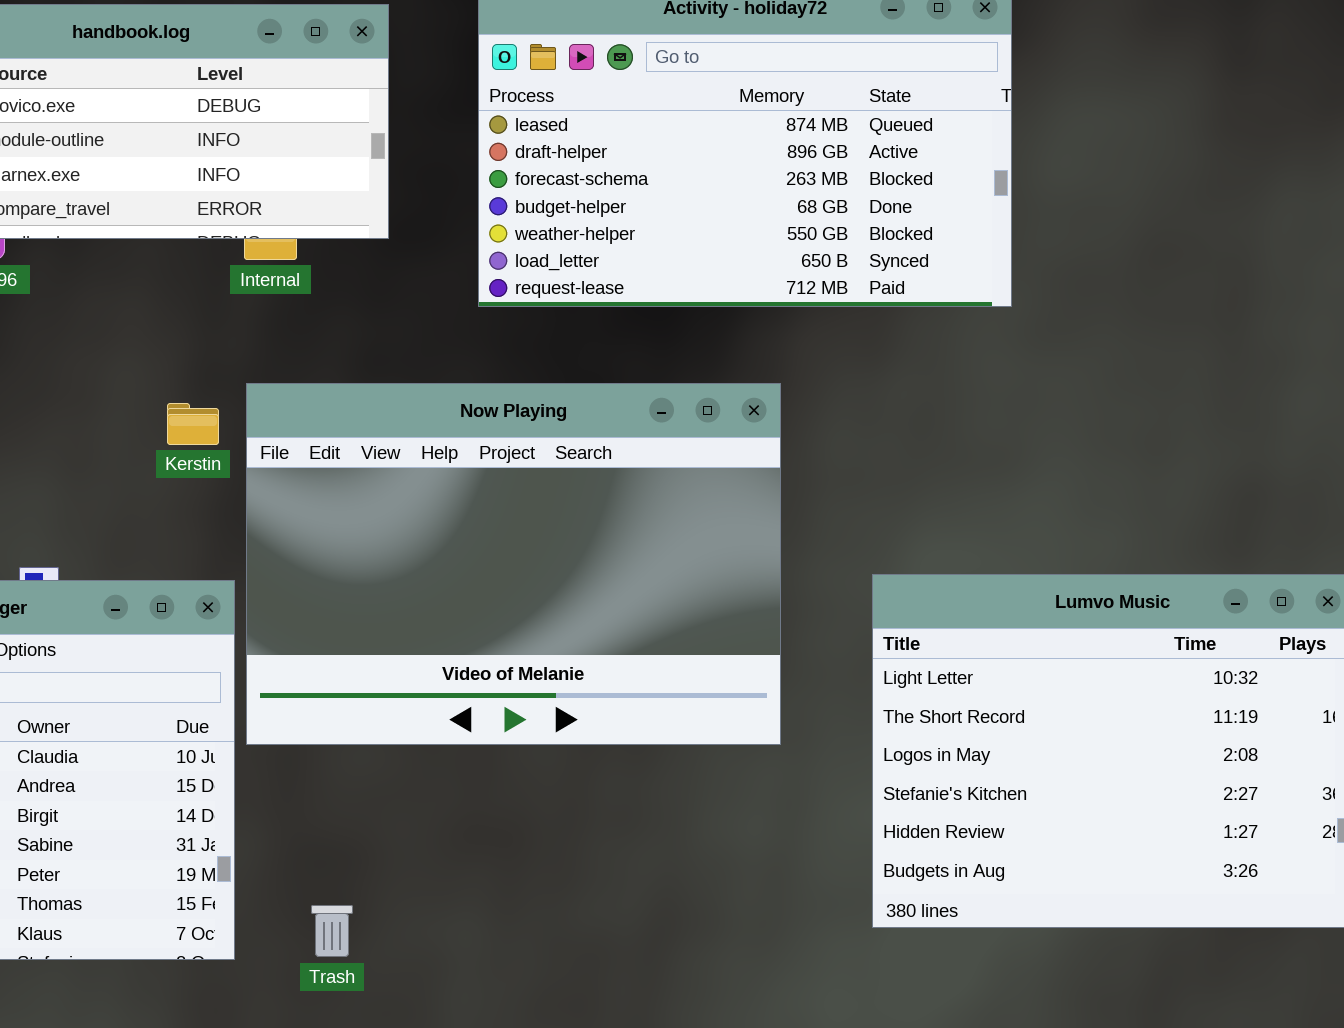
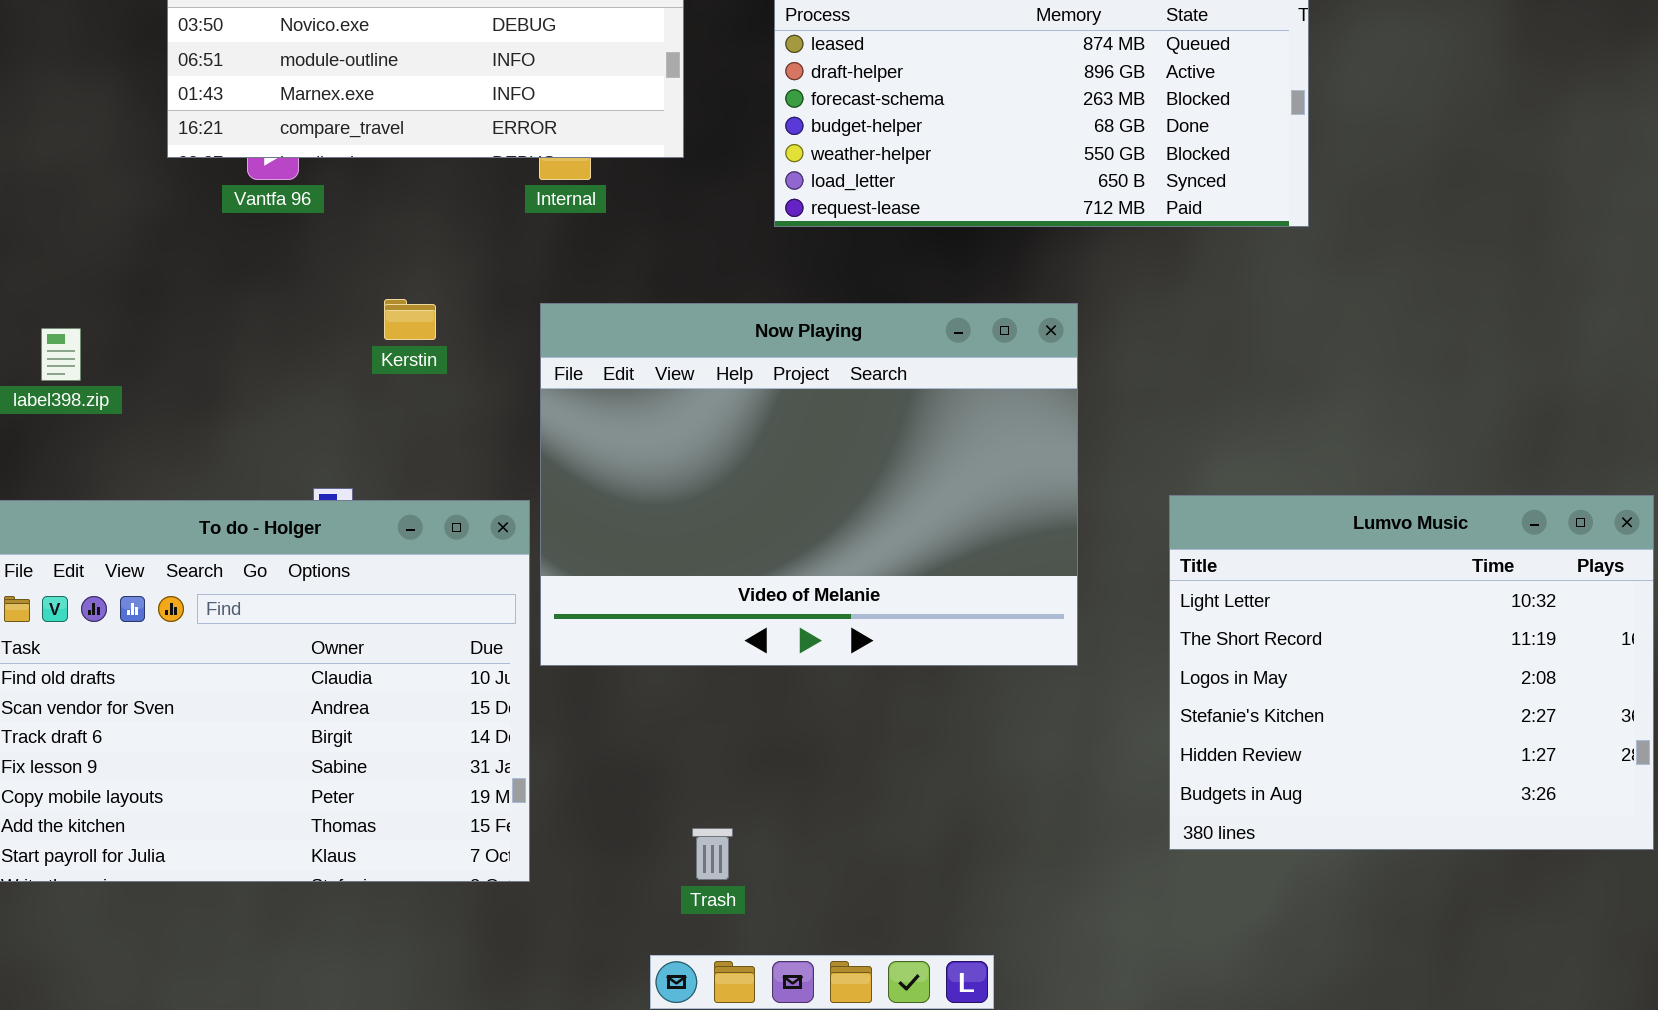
Kerstin: [167,403,219,445] -> [384,299,436,340], moved
Trash: [311,905,353,957] -> [692,828,733,880], moved

